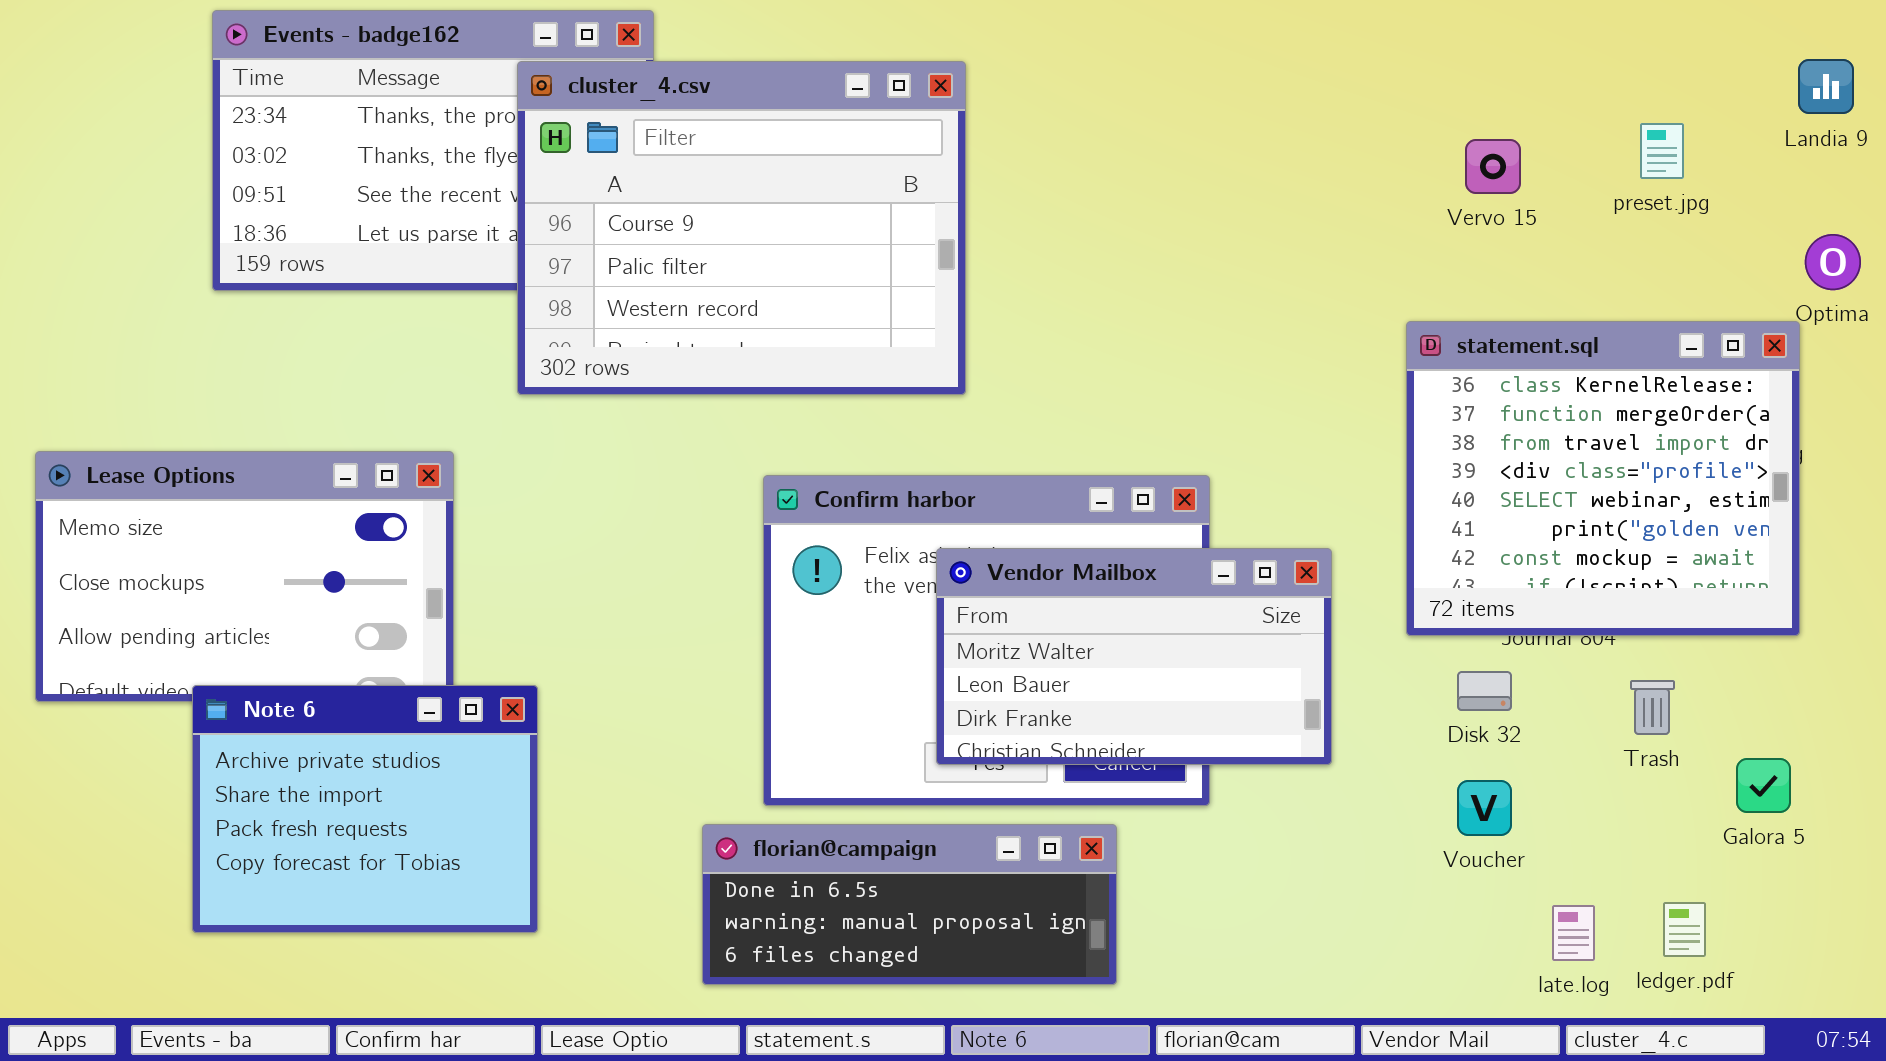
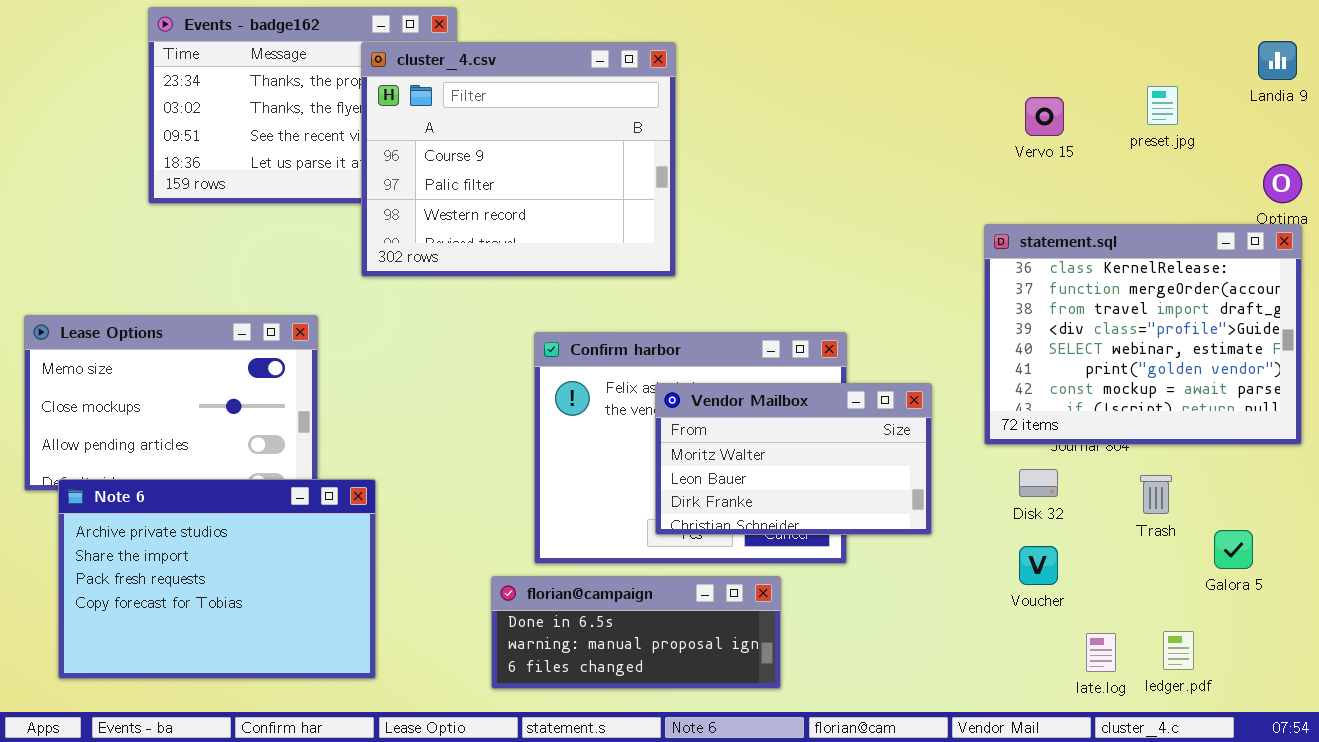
statement.sql: [1406,321,1800,636] -> [984,224,1302,445], resized
Note 6: [192,685,538,933] -> [58,479,376,679], resized

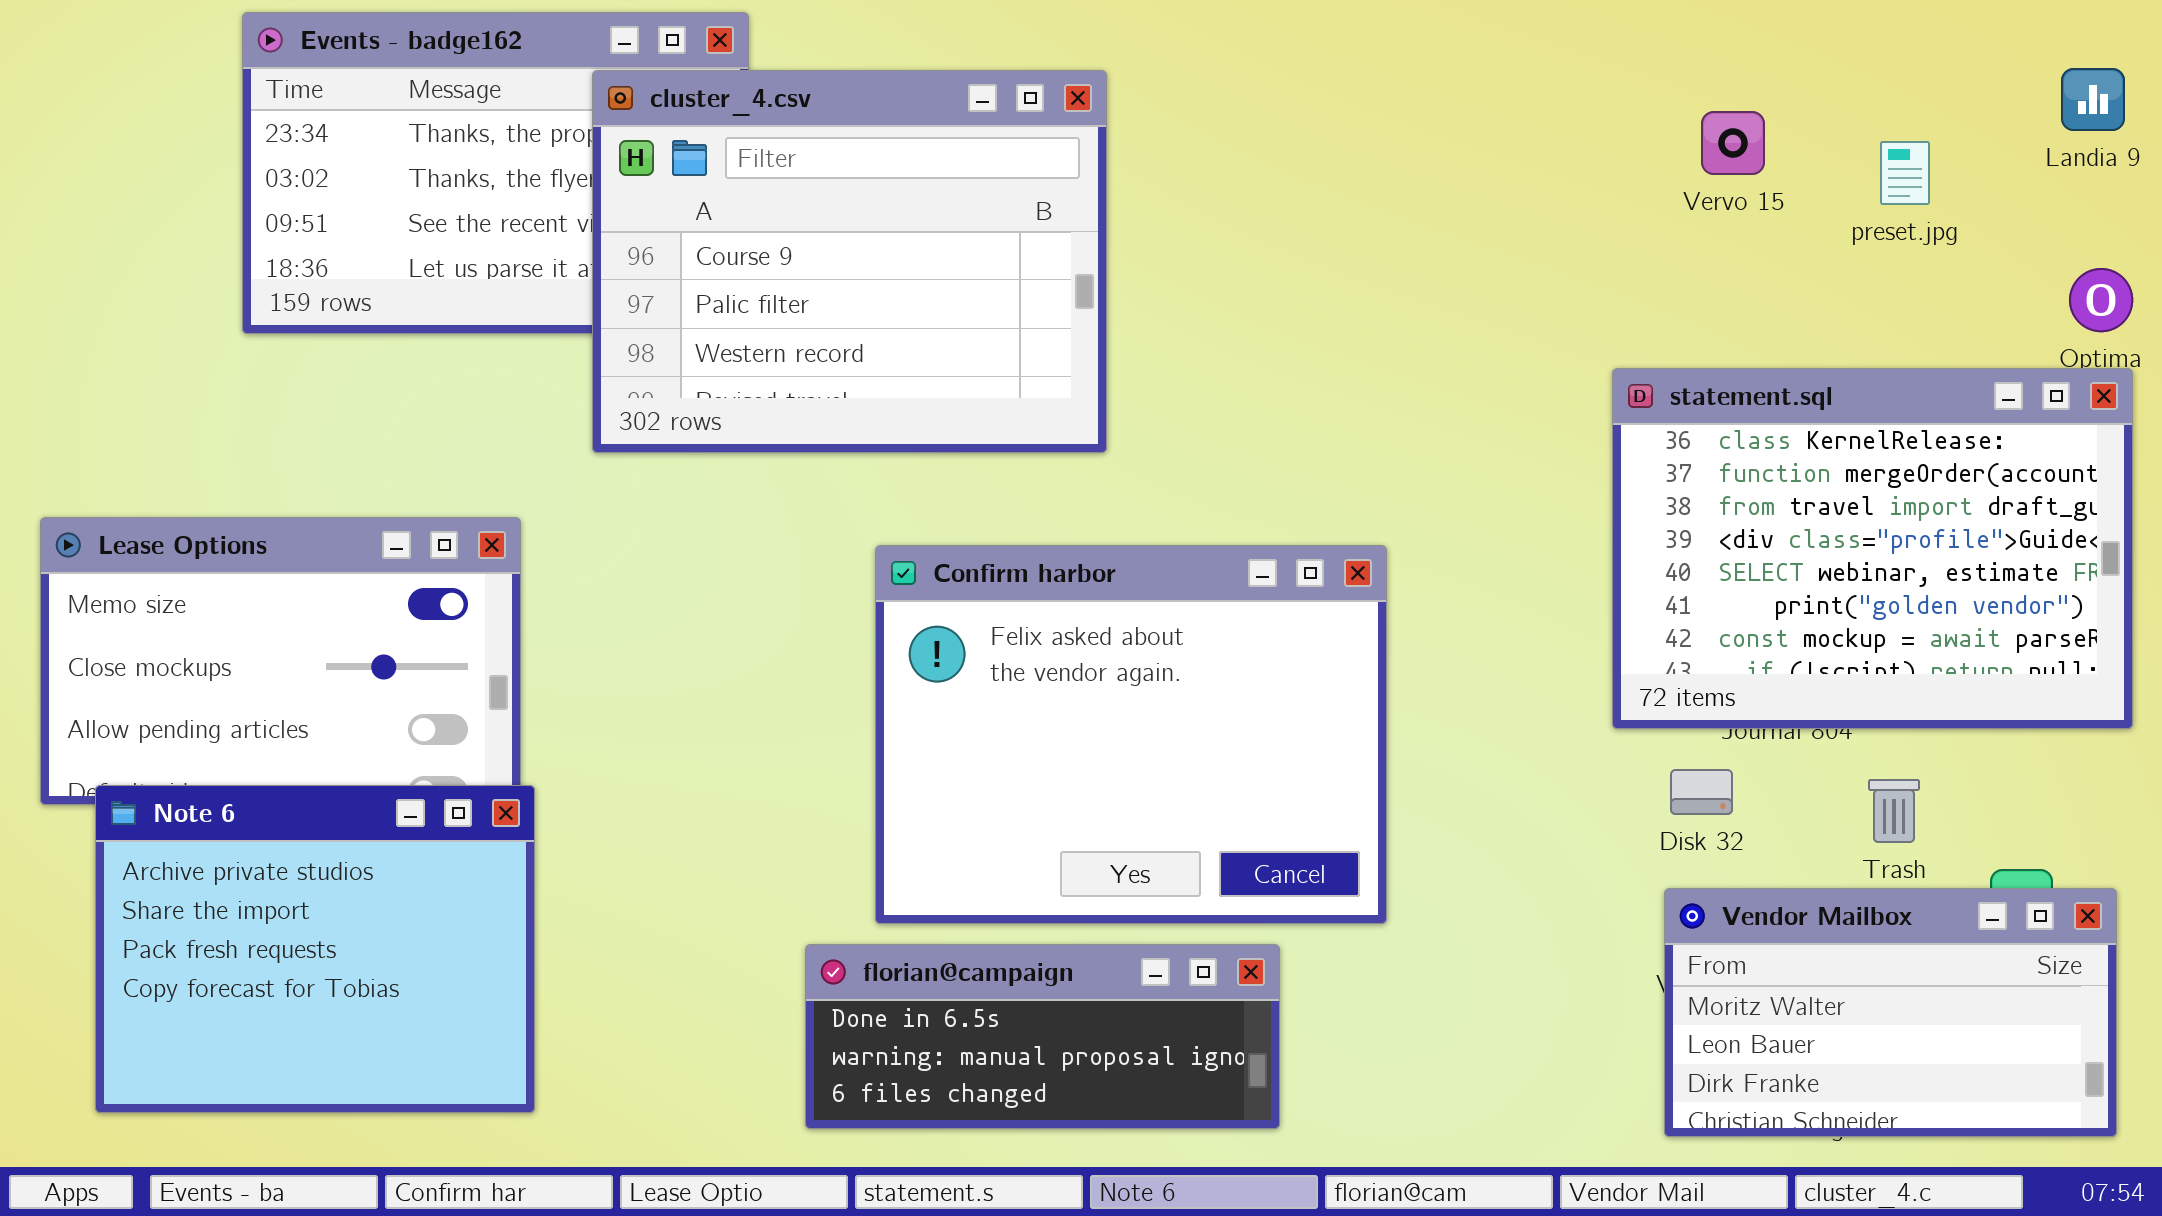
Vervo 15: [1025,97,1064,136] -> [1701,111,1765,175], moved
Vendor Mailbox: [655,383,932,535] -> [1664,888,2117,1137], moved
Note 6: [58,479,376,679] -> [95,785,535,1113], resized

